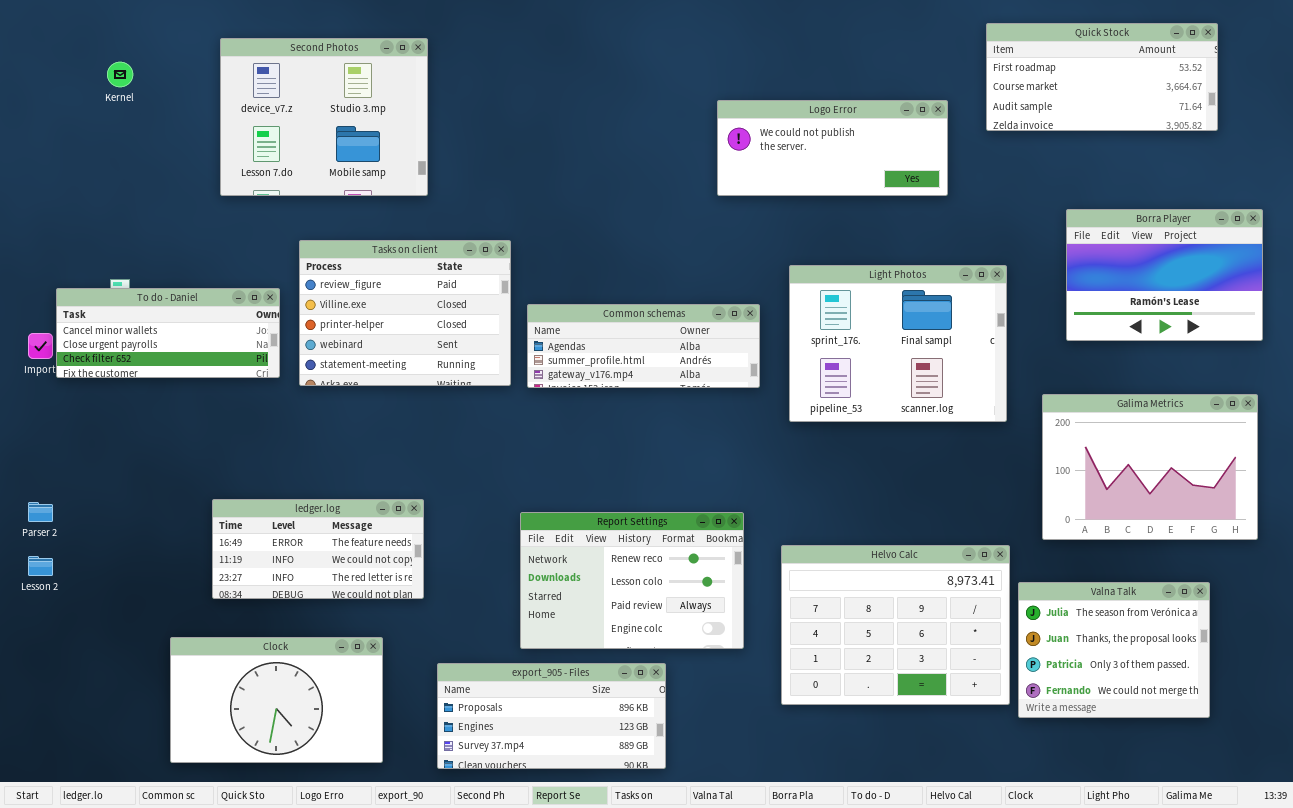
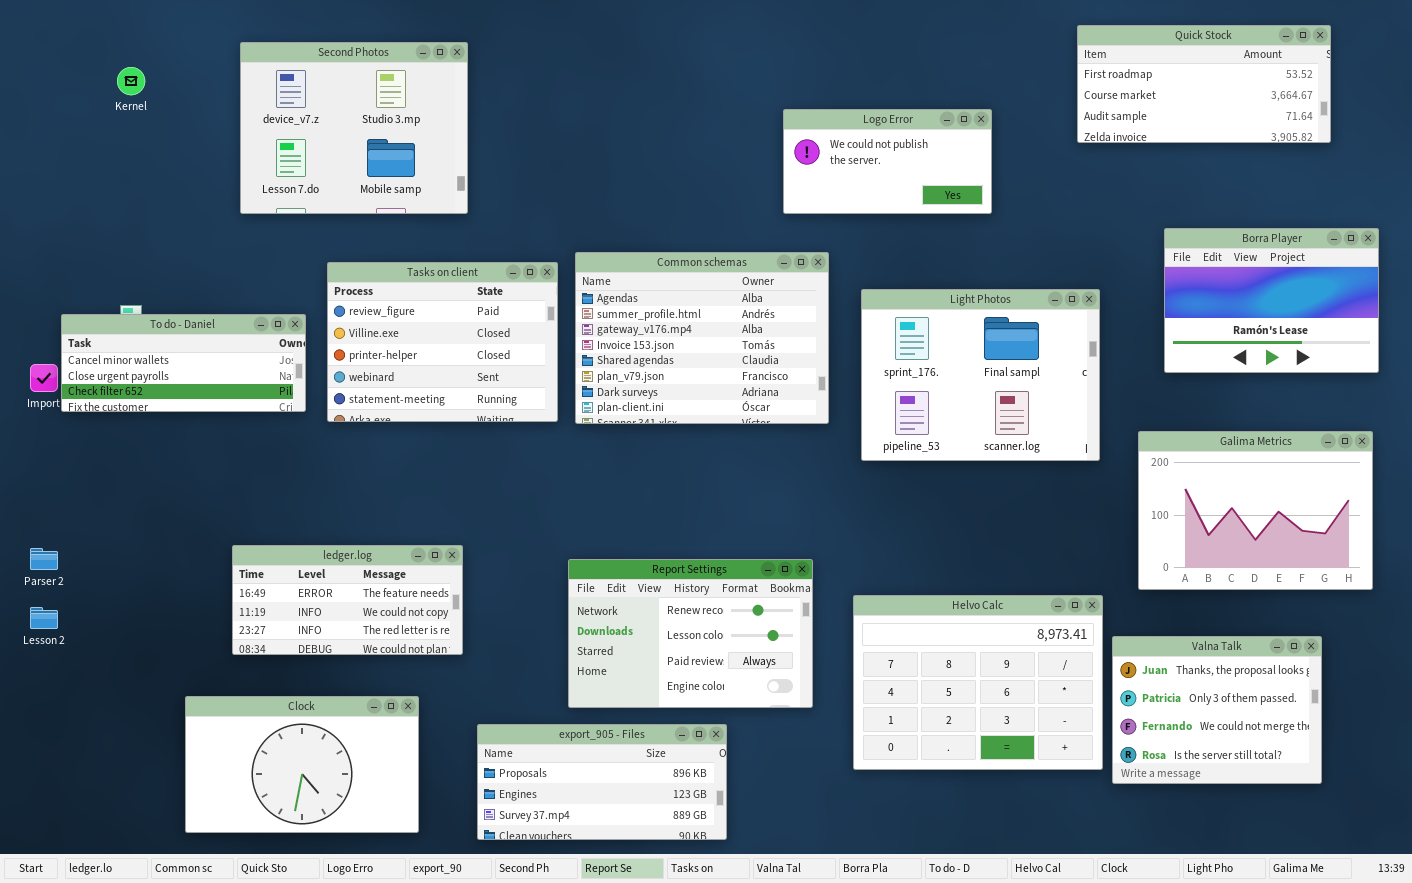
Logo Error: [717,100,948,196] -> [783,109,992,214], resized
Common schemas: [527,304,760,388] -> [575,252,829,424], resized
Valna Talk: [1018,582,1210,718] -> [1112,636,1322,784], scrolled down 1 row

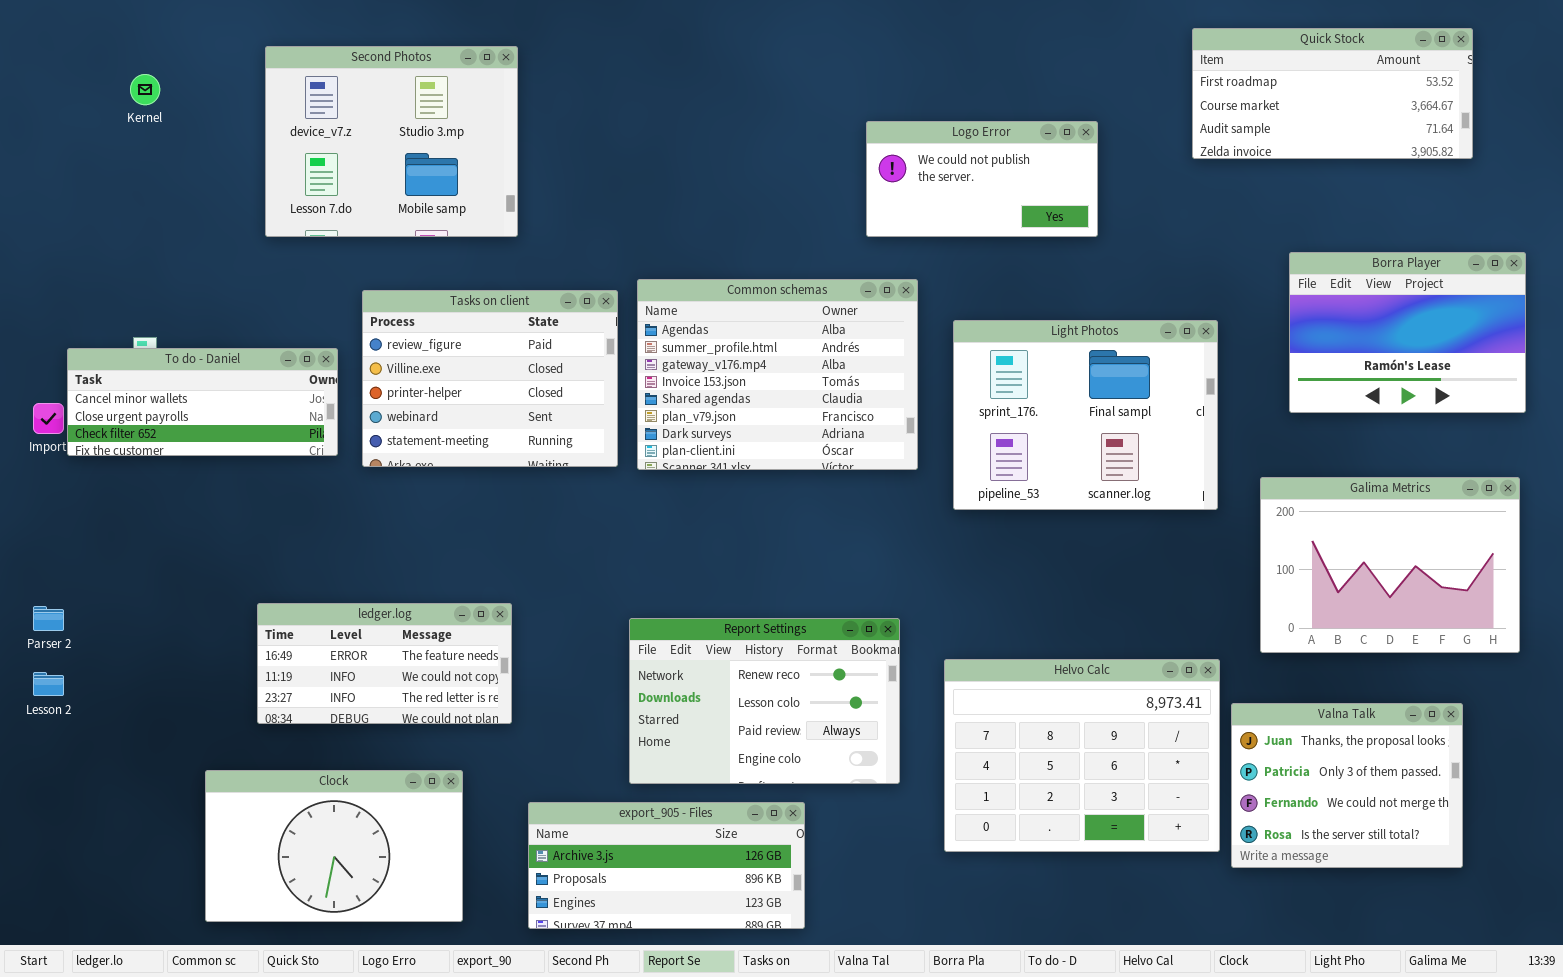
export_905 - Files: [477,724,727,840] -> [528,802,805,929], scrolled up 1 row

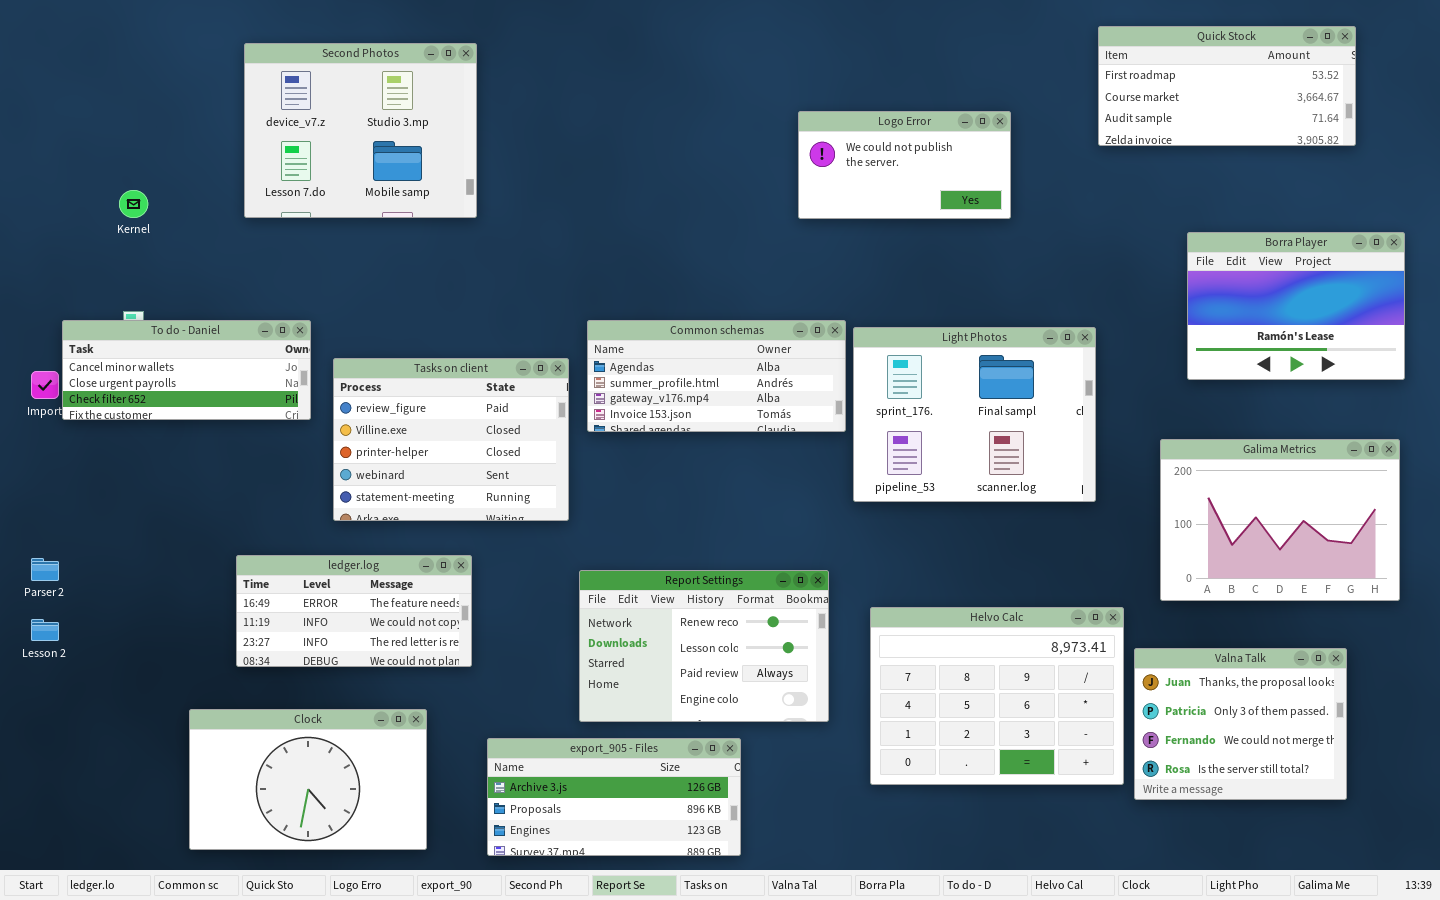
Kernel: [130,74,160,105] -> [119,190,148,218], moved
Common schemas: [637,279,918,470] -> [587,320,846,432], resized
Tasks on client: [362,290,618,467] -> [333,358,569,521], moved
Light Photos: [953,320,1218,510] -> [853,327,1096,502], moved

